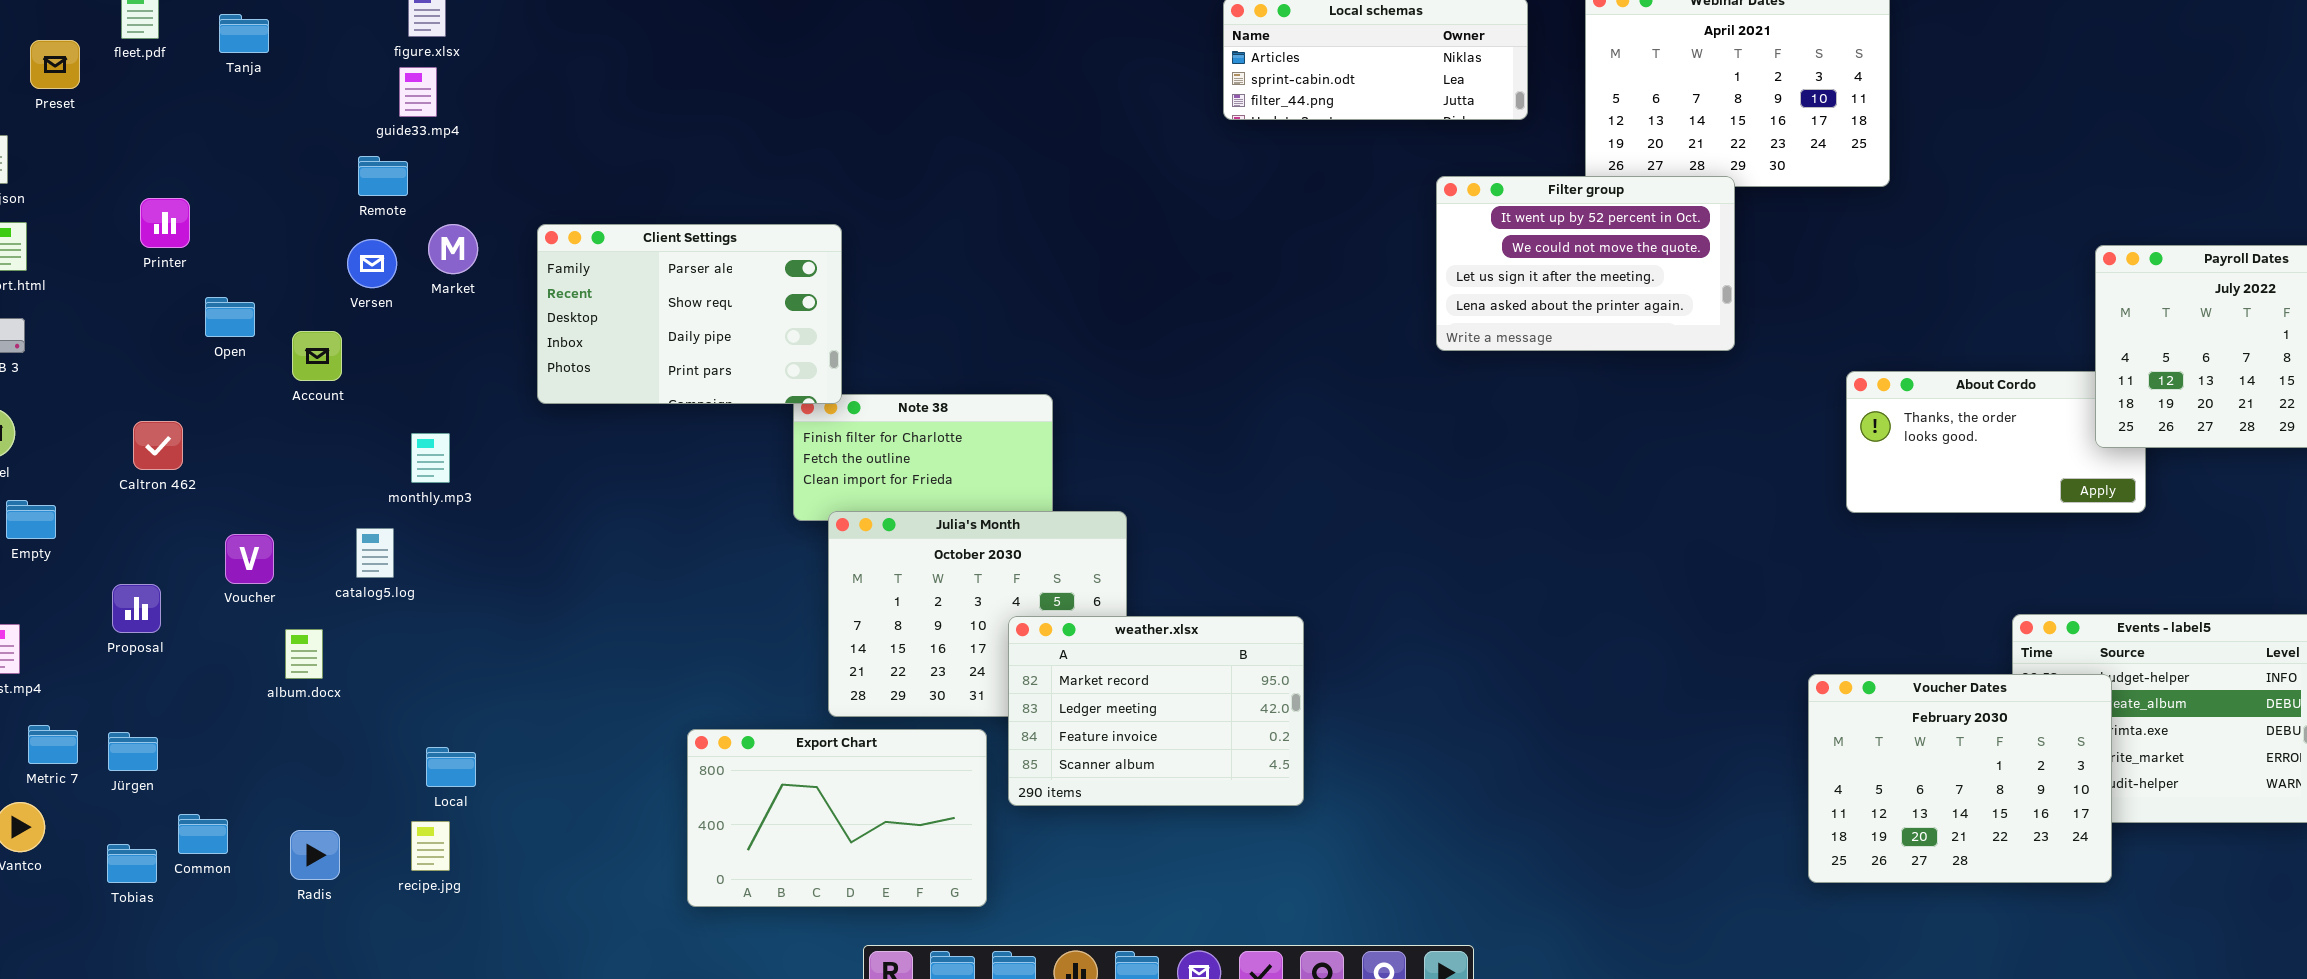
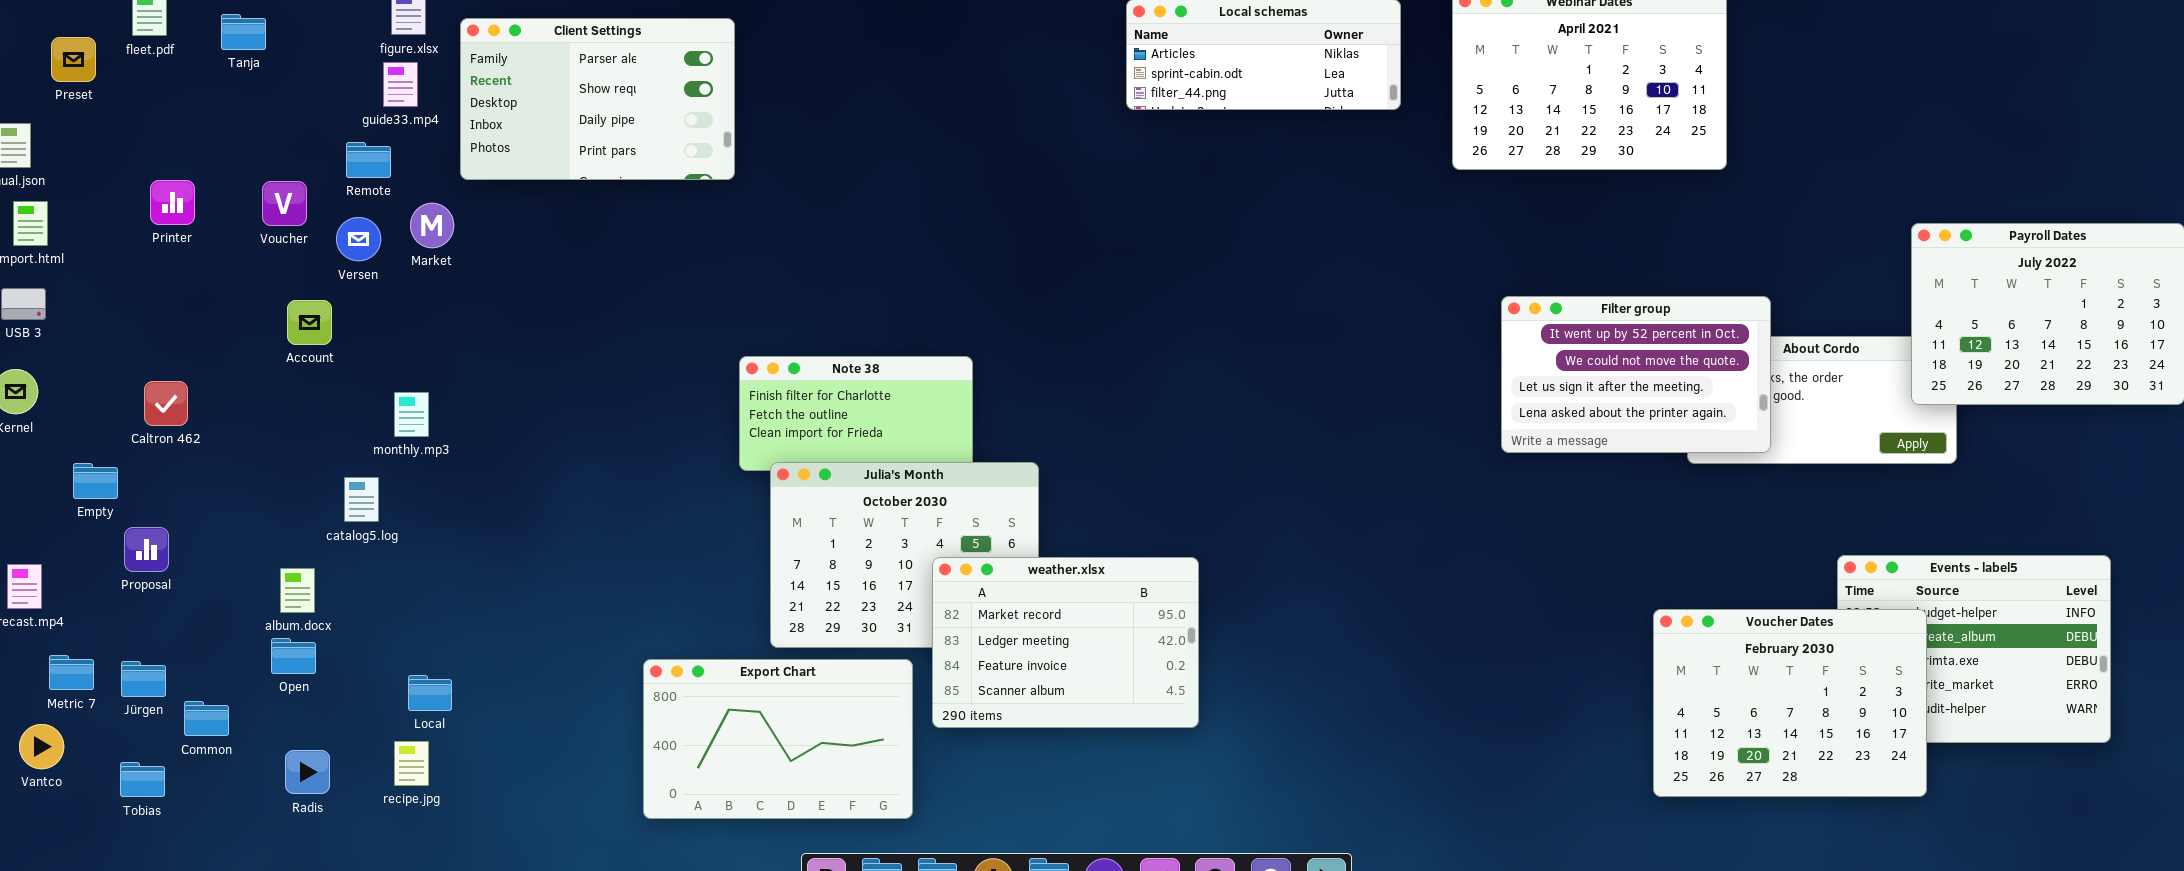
Filter group: [1436,176,1735,351] -> [1501,296,1771,453], moved
Client Settings: [537,224,842,404] -> [460,18,735,180], moved
Open: [205,297,255,337] -> [271,638,316,674], moved
Empty: [6,500,56,539] -> [73,463,118,499], moved
Voucher: [225,534,274,584] -> [262,181,307,226], moved
Common: [178,814,228,854] -> [184,701,229,736], moved

